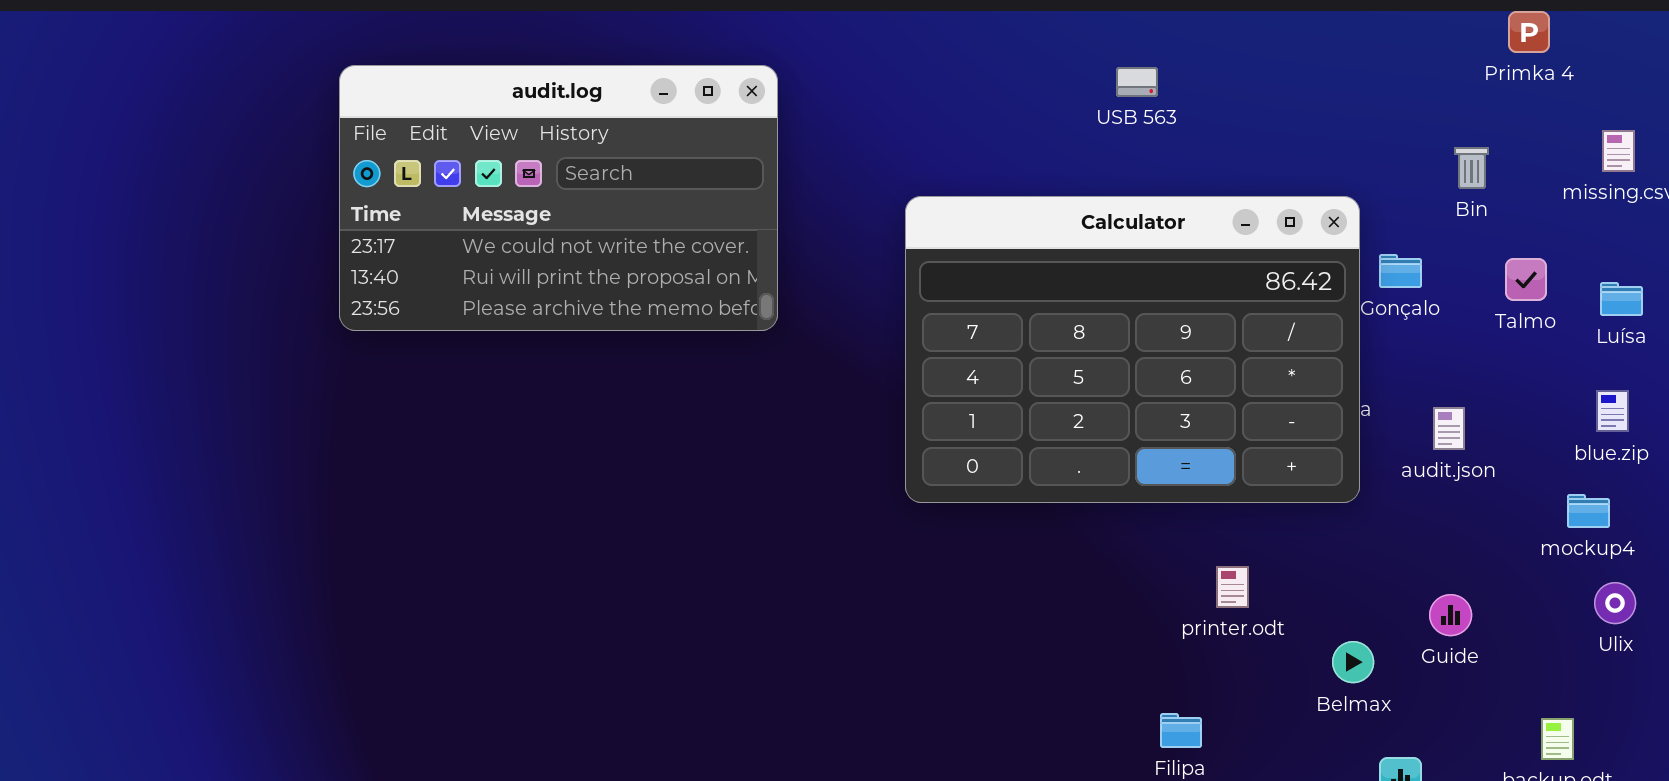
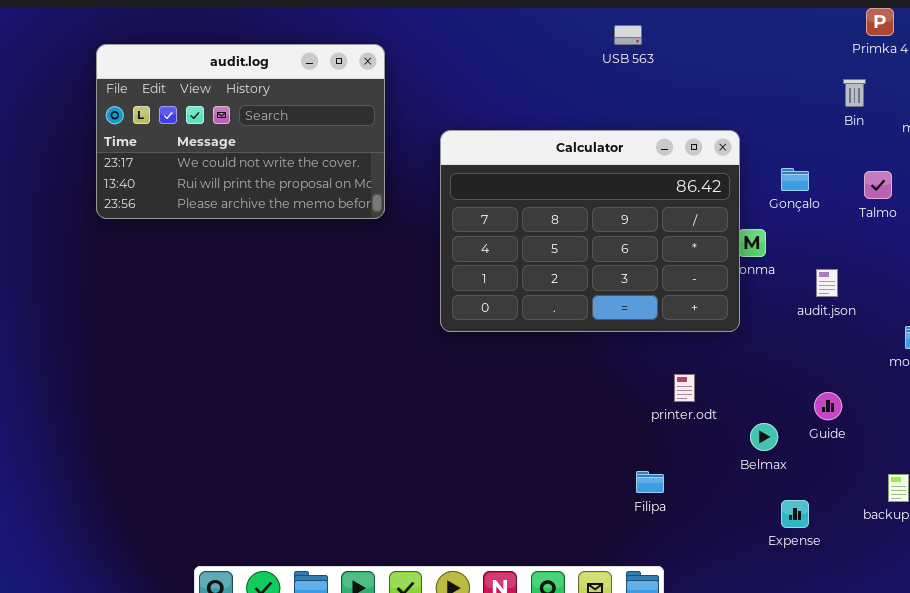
USB 563: [1116,67,1158,97] -> [614,25,642,45], moved
Bin: [1454,147,1489,189] -> [843,79,866,107], moved
Calculator: [905,196,1360,503] -> [440,130,740,332], moved

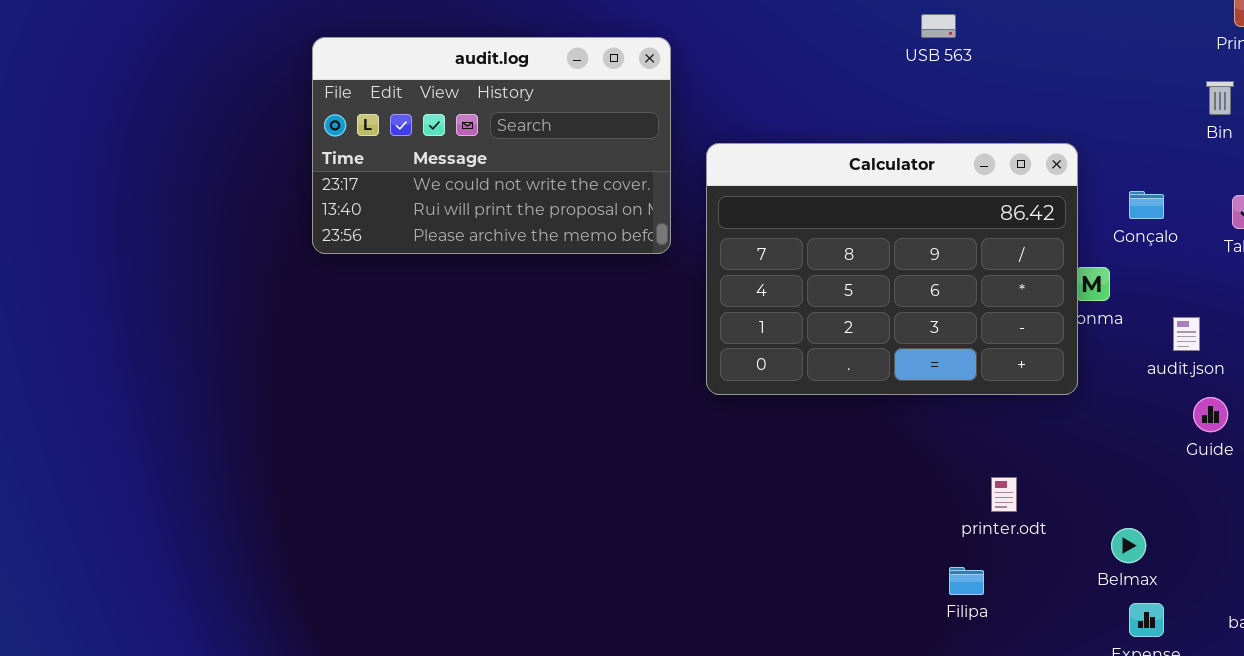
audit.log: [96,44,385,219] -> [312,37,671,254], moved
printer.odt: [674,374,695,402] -> [991,477,1017,512], moved
Guide: [814,392,842,420] -> [1193,397,1228,432], moved
Belmax: [750,423,778,451] -> [1111,528,1146,563], moved

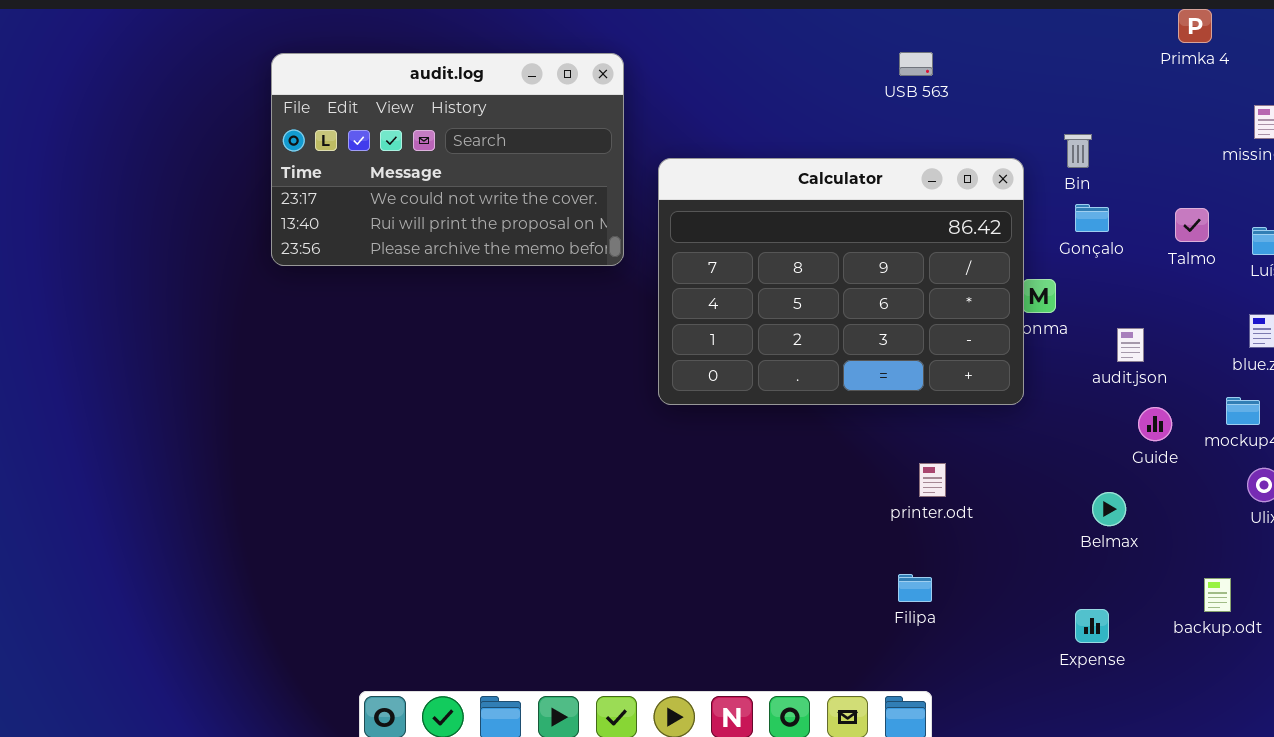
USB 563: [921,14,956,38] -> [899,52,933,76], moved
Bin: [1206,81,1234,115] -> [1064,134,1092,168], moved
printer.odt: [991,477,1017,512] -> [919,463,946,497], moved
Belmax: [1111,528,1146,563] -> [1092,492,1126,526], moved

